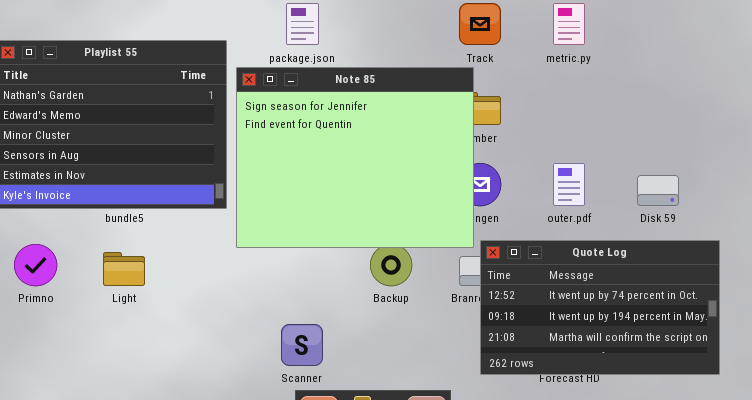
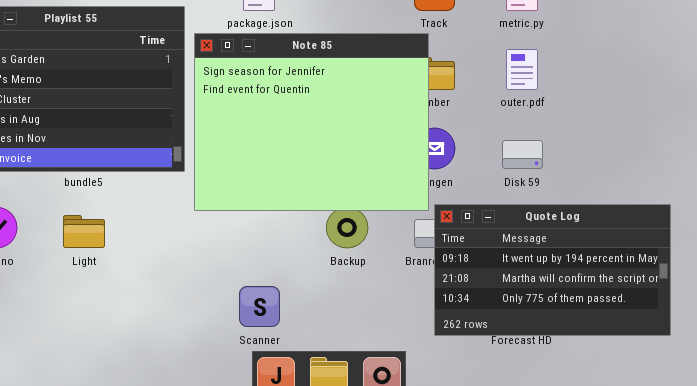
outer.pdf: [553,163,585,206] -> [506,49,538,90], moved
Disk 59: [637,175,679,206] -> [502,140,543,169], moved
Quote Log: [480,240,720,375] -> [434,204,671,336], scrolled down 1 row

